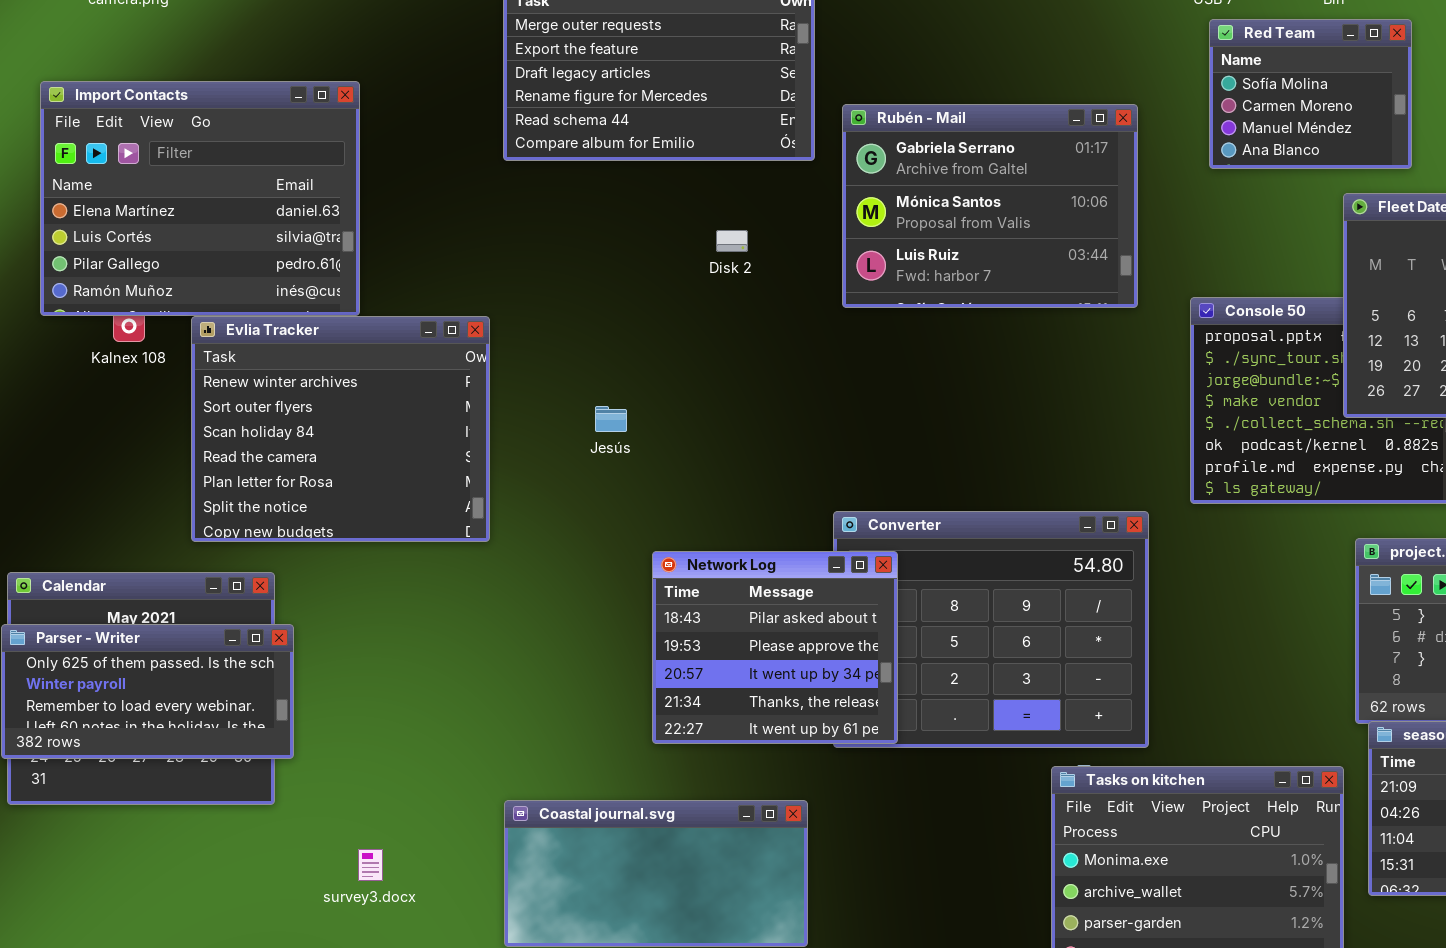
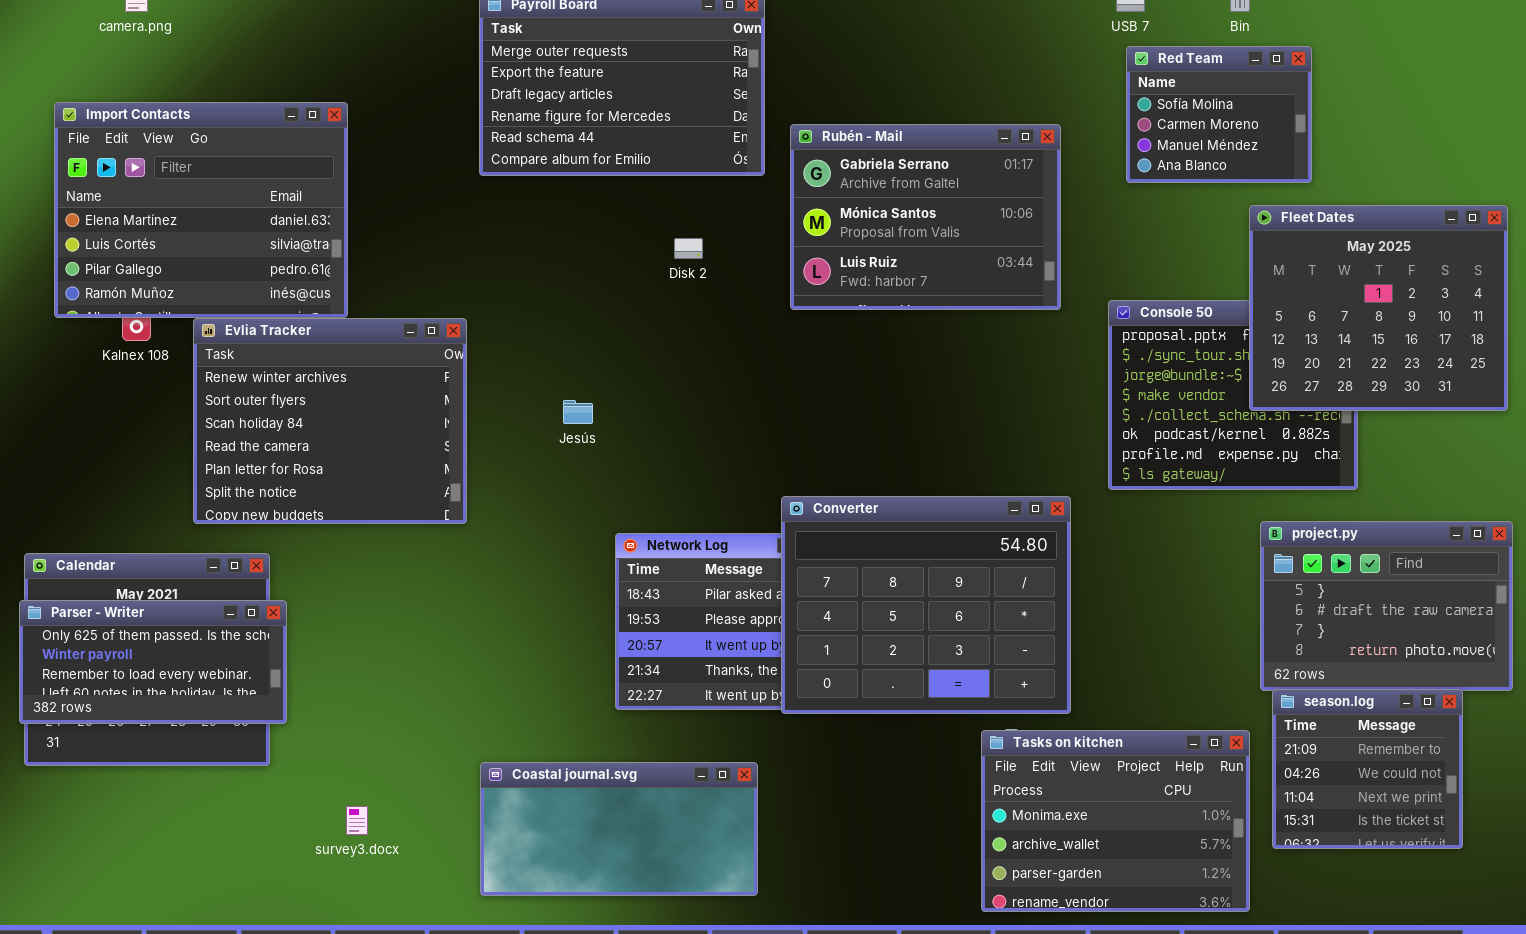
Converter: [833,511,1149,748] -> [781,496,1071,714], raised

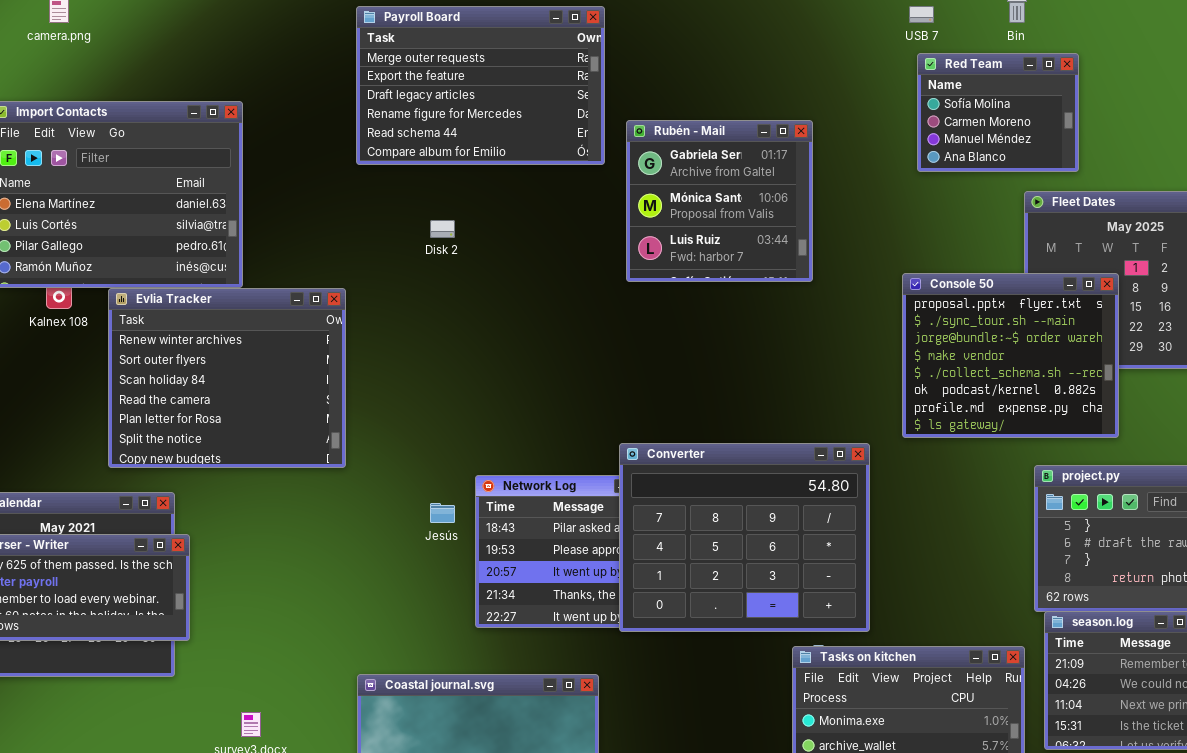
Rubén - Mail: [790,124,1061,310] -> [626,120,813,282], resized
Disk 2: [674,238,703,259] -> [430,220,455,238], moved
Console 50: [1108,300,1358,490] -> [902,273,1119,438], raised
Jesús: [563,400,593,424] -> [430,503,455,523], moved

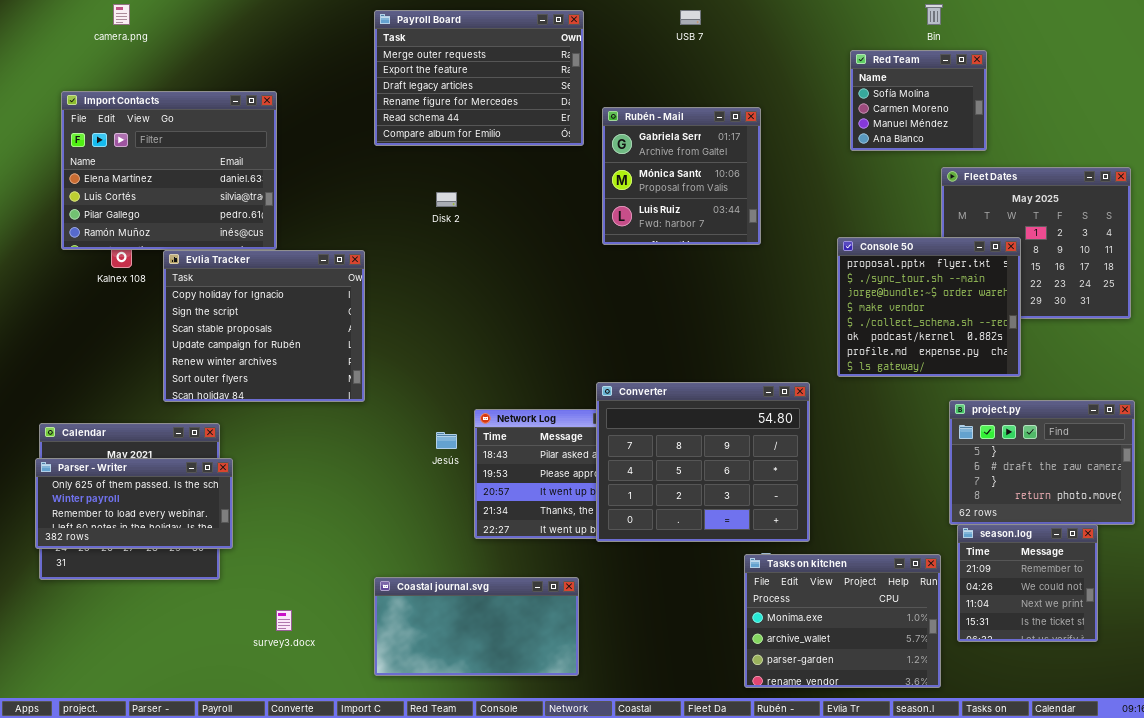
USB 7: [909,6,934,23] -> [680,10,701,25], moved
Evlia Tracker: [108,288,346,468] -> [163,250,365,402], scrolled up 4 rows

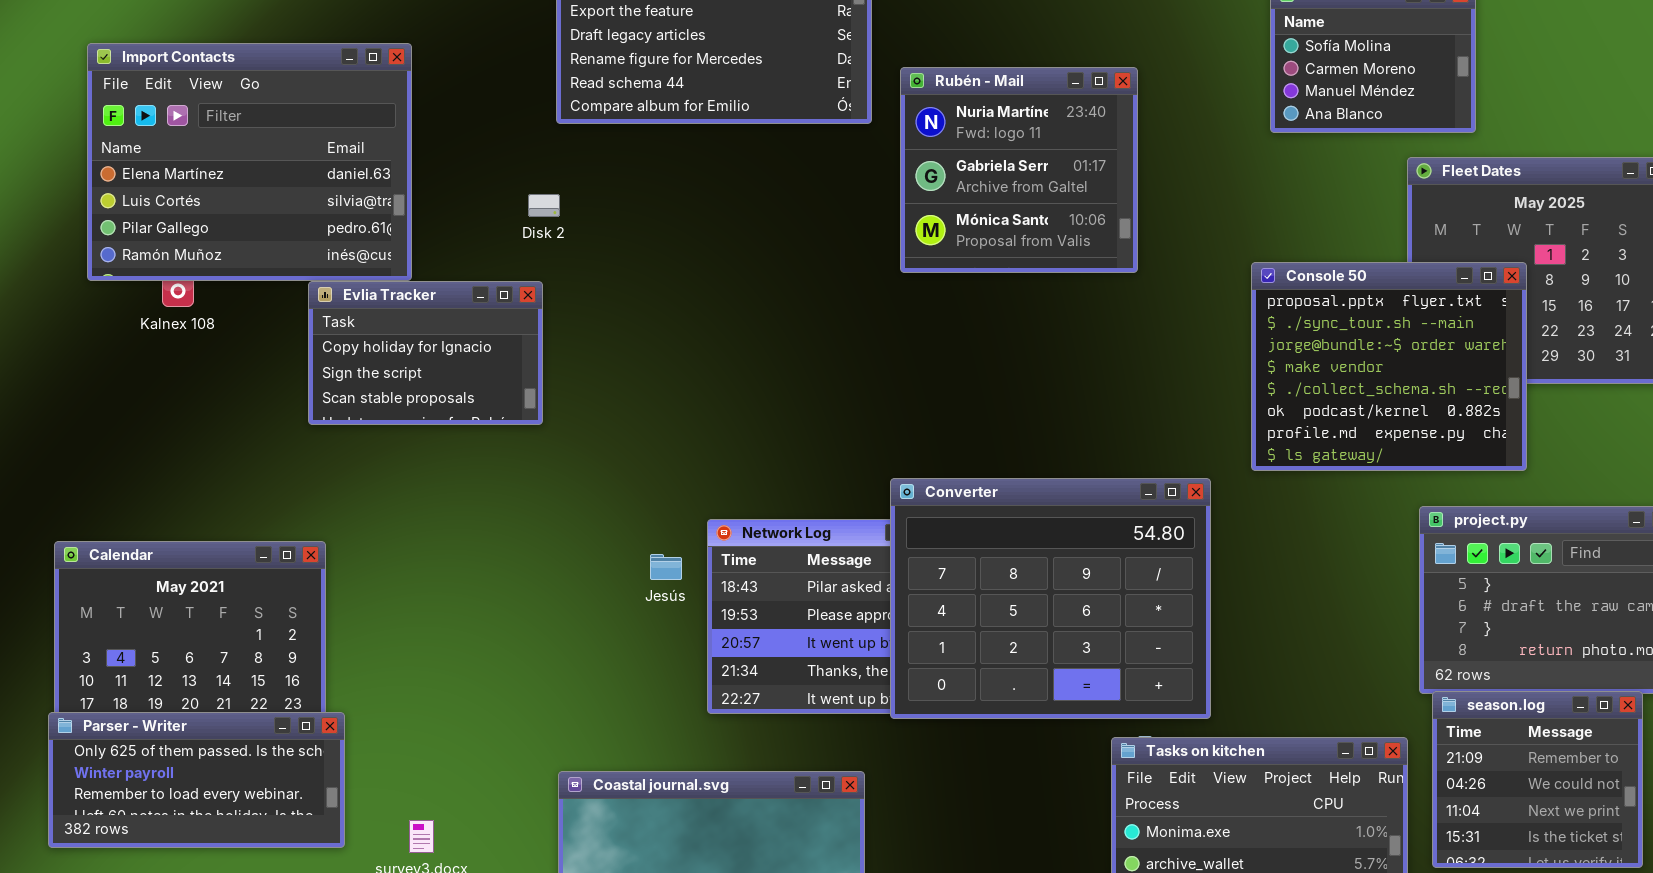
Rubén - Mail: [602,107,761,245] -> [900,67,1138,273], scrolled up 1 row
Disk 2: [436,192,457,207] -> [528,194,560,217], moved
Evlia Tracker: [163,250,365,402] -> [308,281,543,425], resized
Parser - Writer: [35,458,233,549] -> [48,712,345,848], moved

